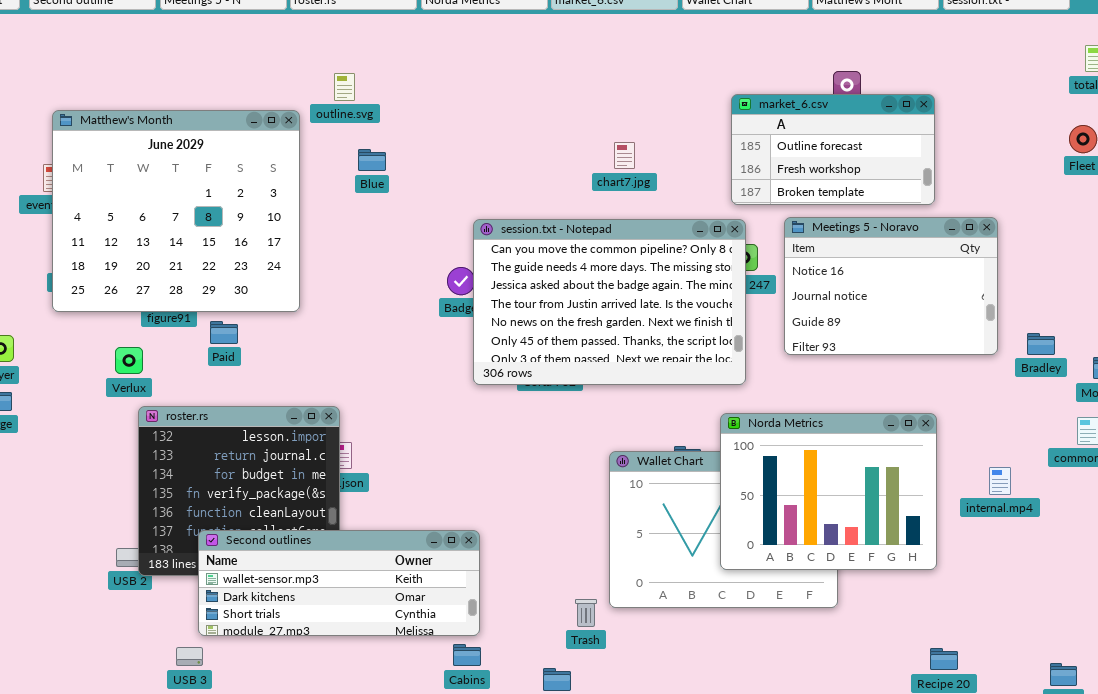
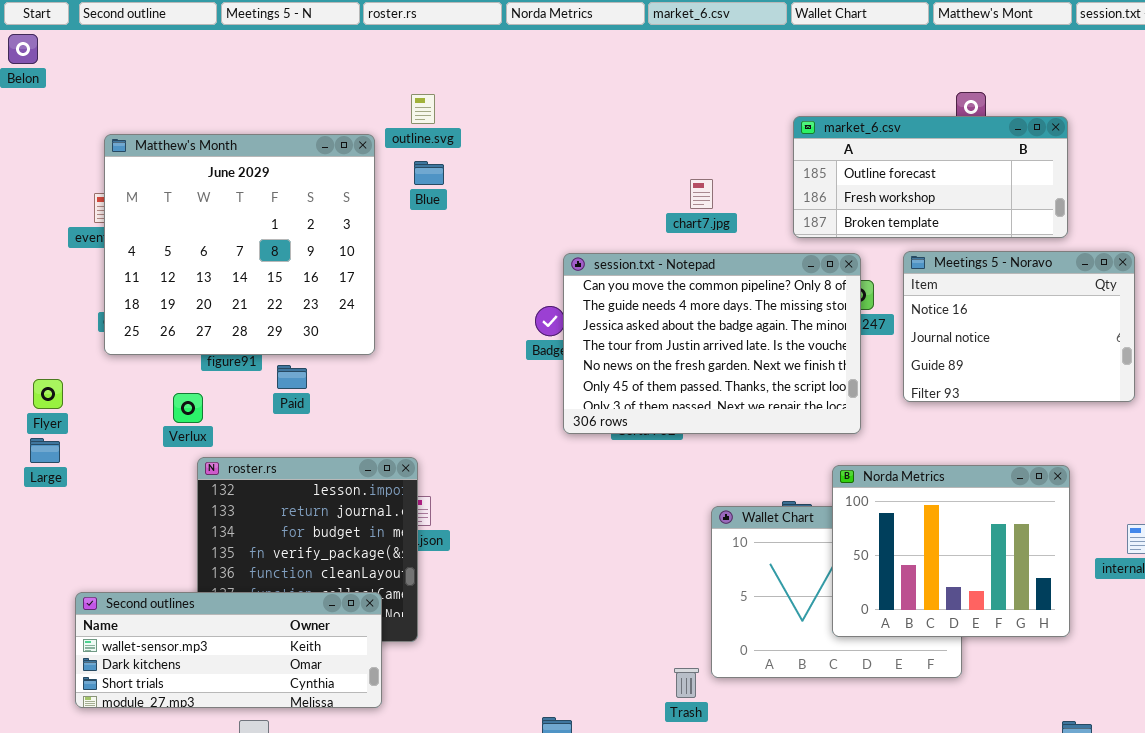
market_6.csv: [731,94,935,205] -> [793,116,1068,238], resized
chart7.jpg: [614,142,635,169] -> [690,179,713,209], moved
Blue: [358,149,386,171] -> [414,161,444,185], moved
Second outlines: [198,530,480,636] -> [75,592,382,708], moved

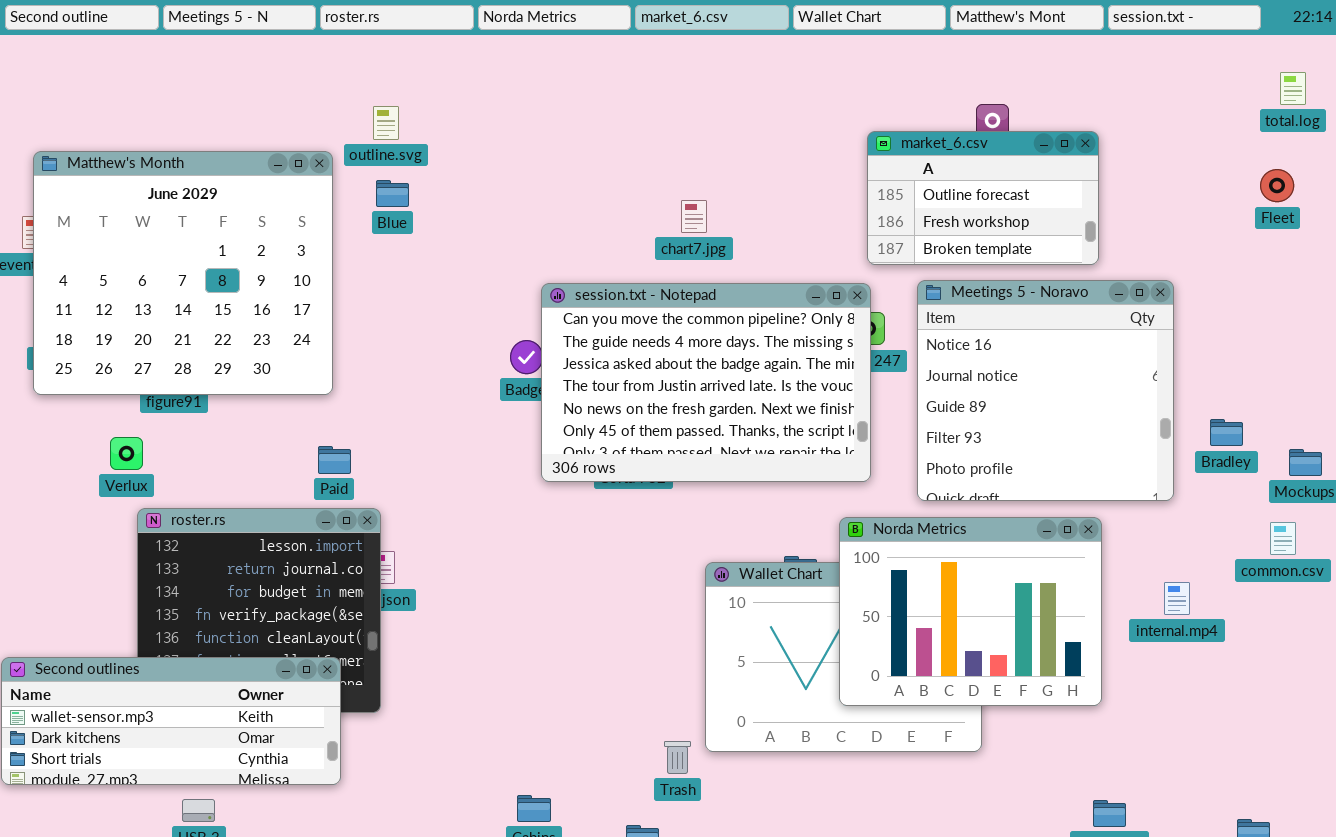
market_6.csv: [793,116,1068,238] -> [867,131,1099,265], resized
Meetings 5 - Noravo: [903,251,1135,402] -> [917,280,1174,501], resized
Paid: [277,365,307,389] -> [318,446,351,474], moved

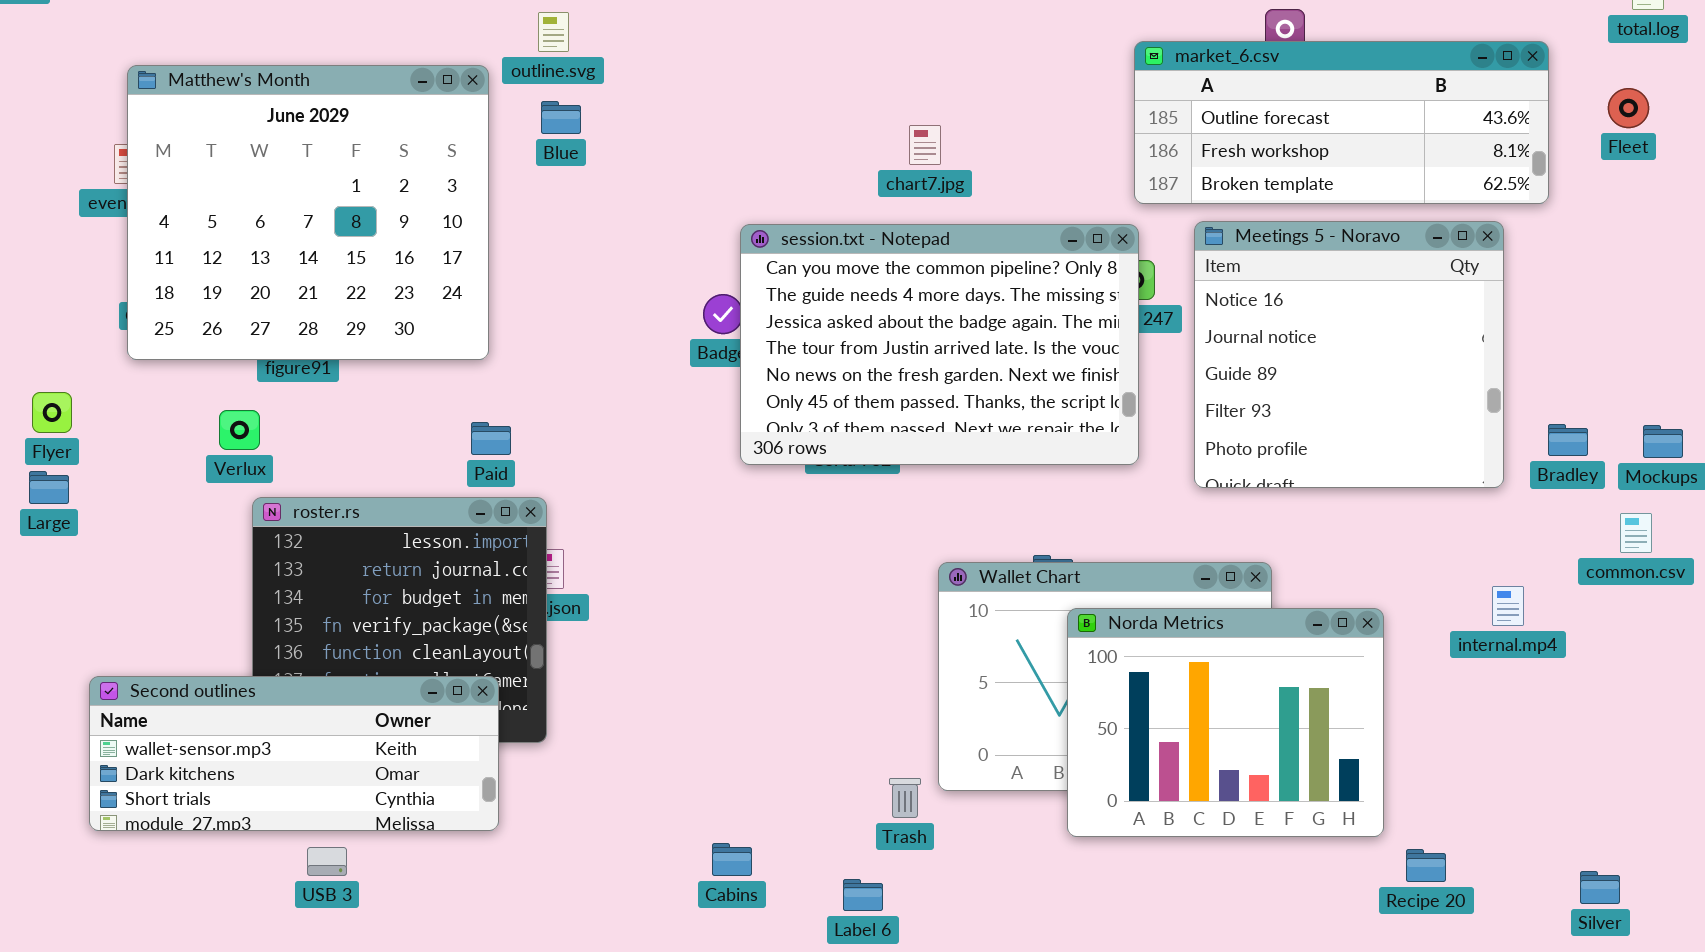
market_6.csv: [867,131,1099,265] -> [1134,41,1549,204], resized
Bradley: [1210,419,1243,446] -> [1548,424,1588,456], moved
Norda Metrics: [839,517,1102,706] -> [1067,608,1384,837], moved

